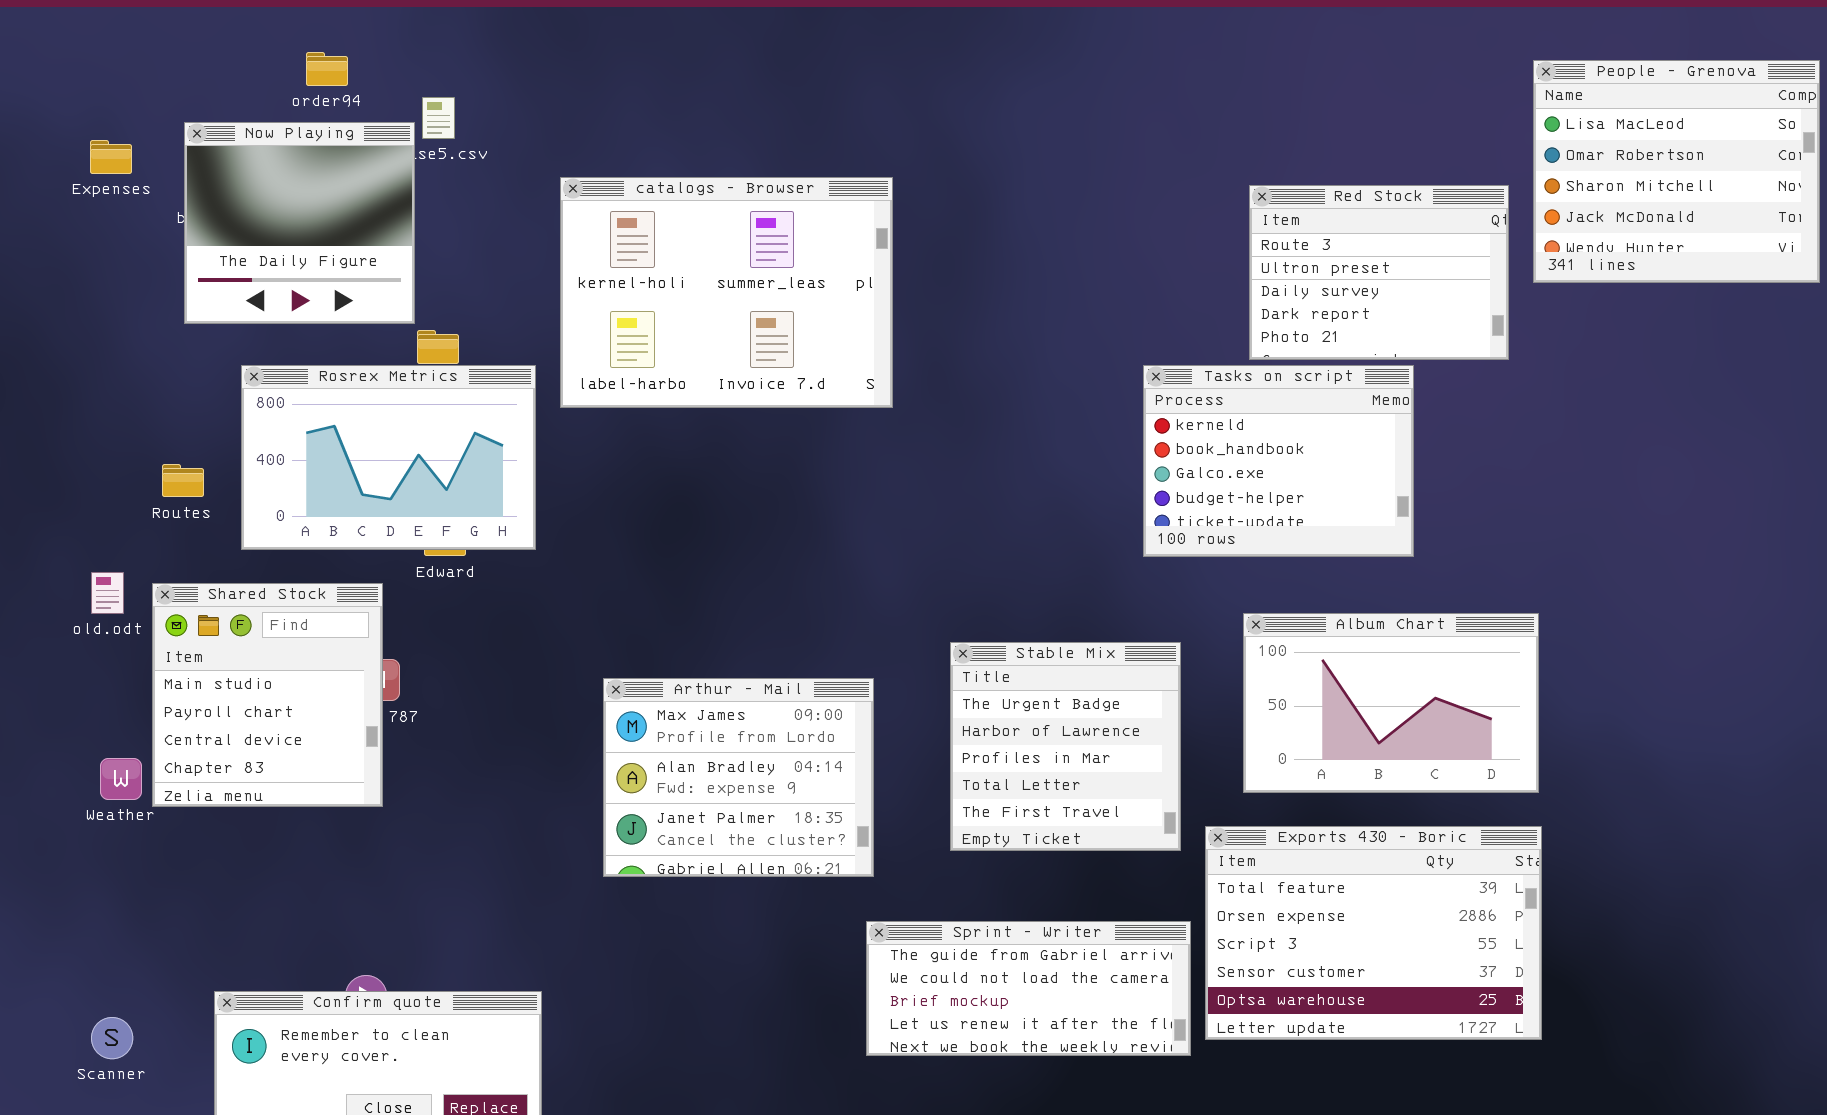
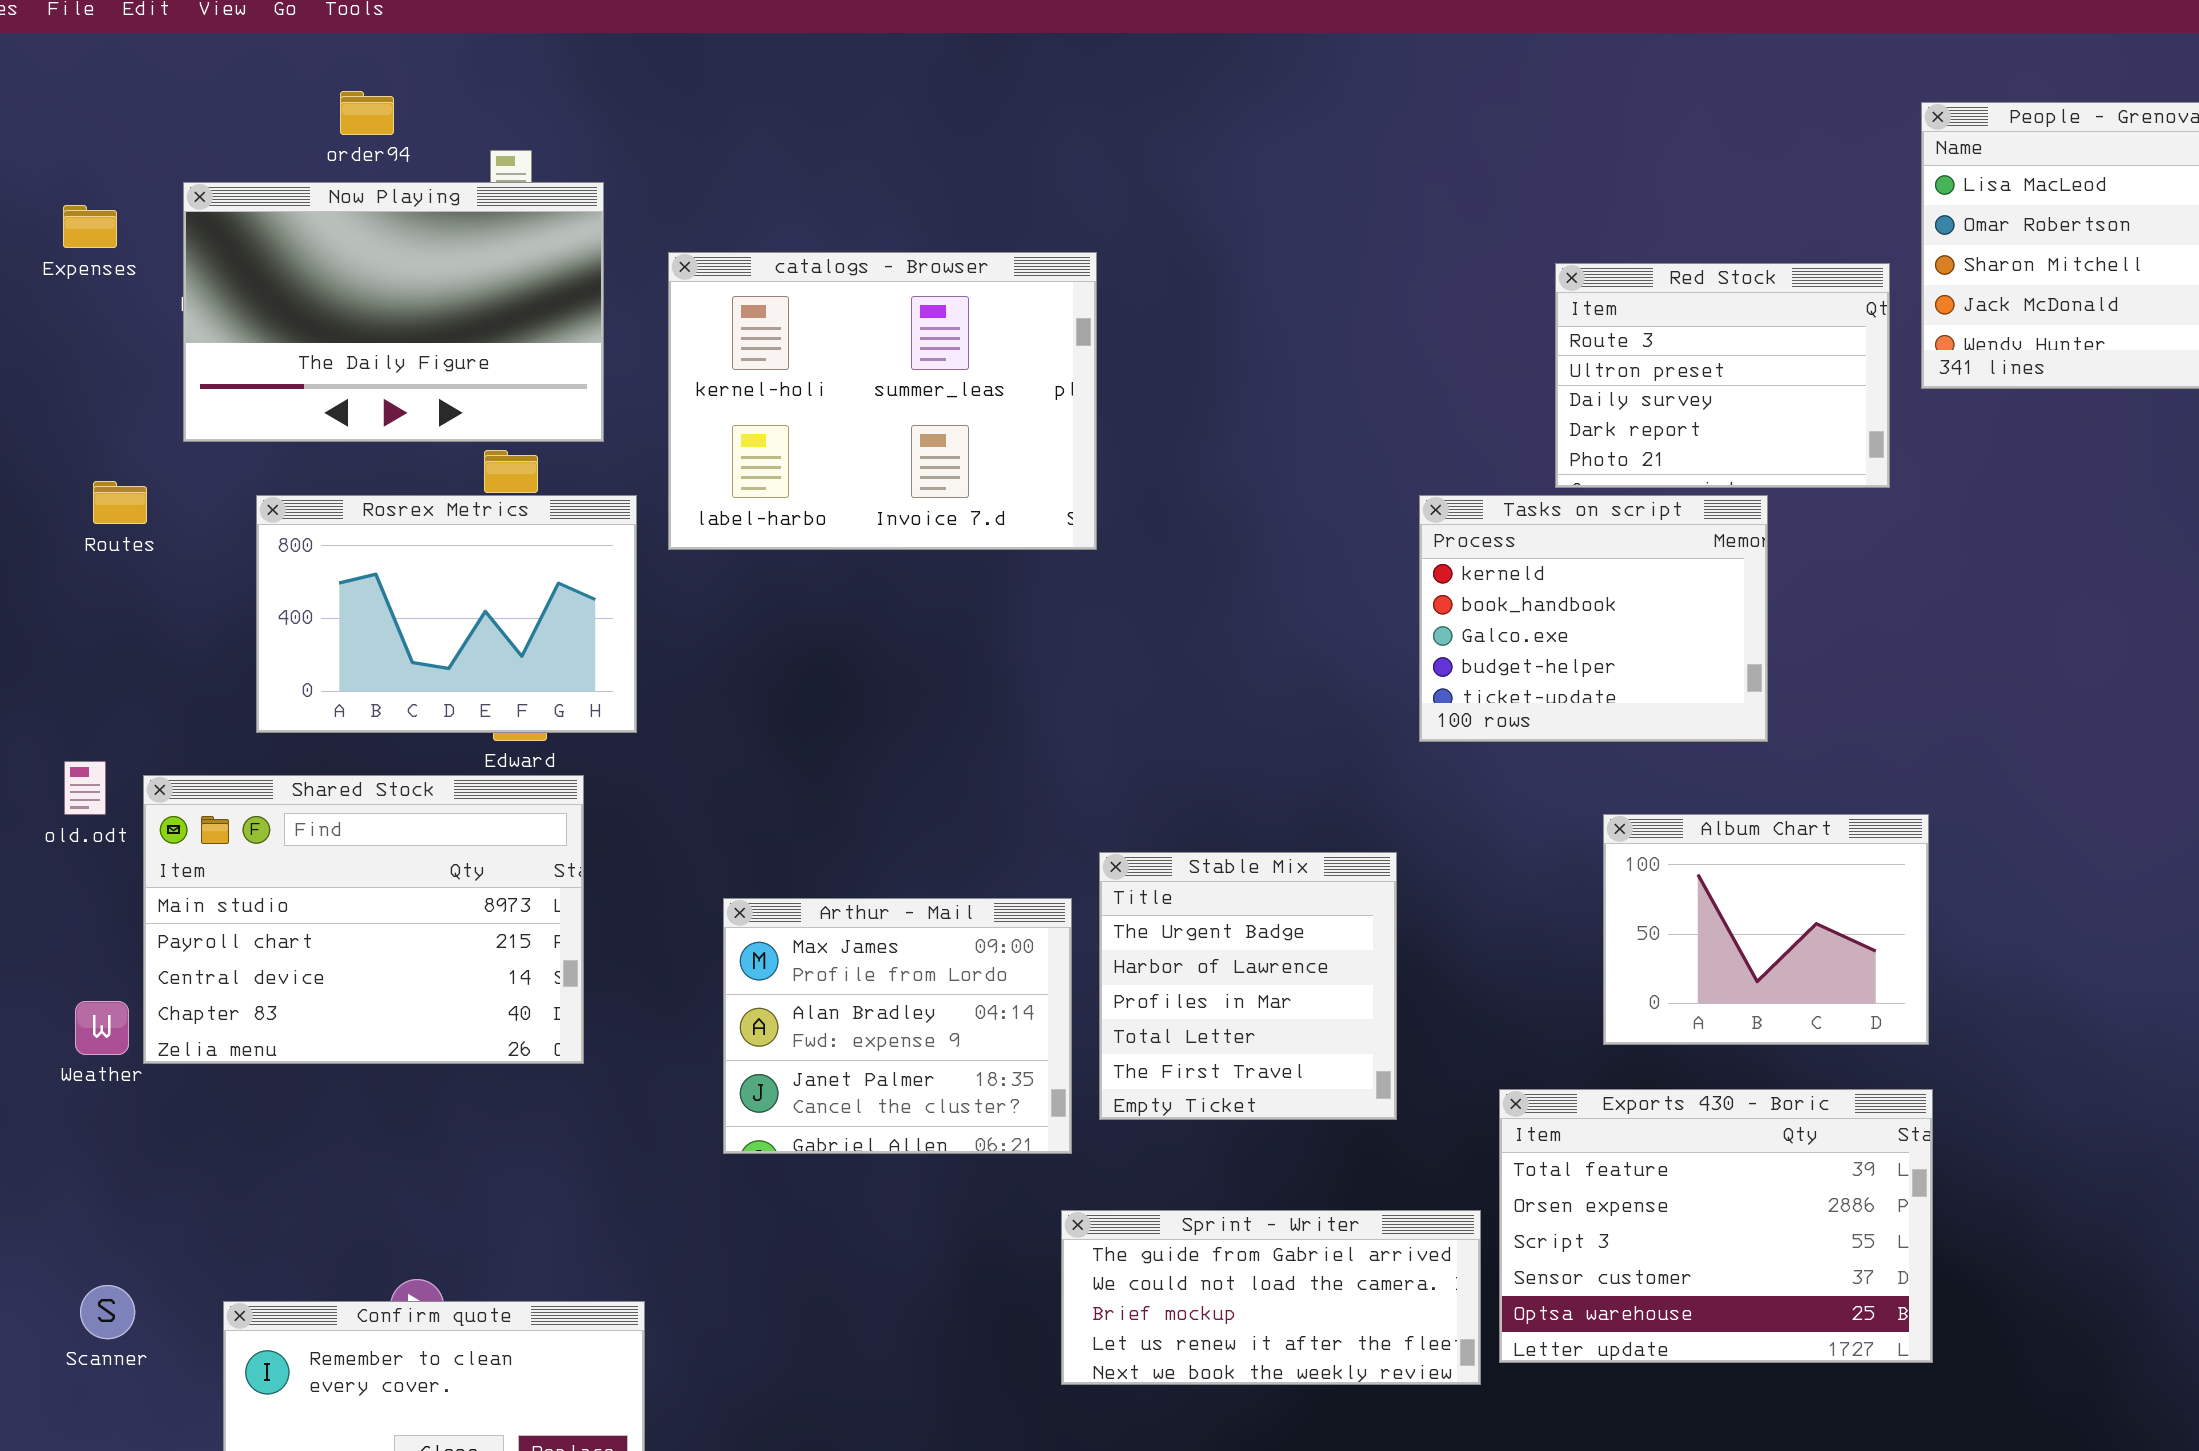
Now Playing: [184,122,415,324] -> [183,182,604,442], resized
Routes: [162,464,204,497] -> [93,481,147,524], moved
Shared Stock: [152,583,383,807] -> [143,775,584,1064], resized
Album Chart: [1243,613,1539,793] -> [1603,814,1929,1045], resized
Stable Mix: [950,642,1181,851] -> [1099,852,1397,1120], moved
Scanner: [91,1017,133,1059] -> [80,1285,135,1339], moved

